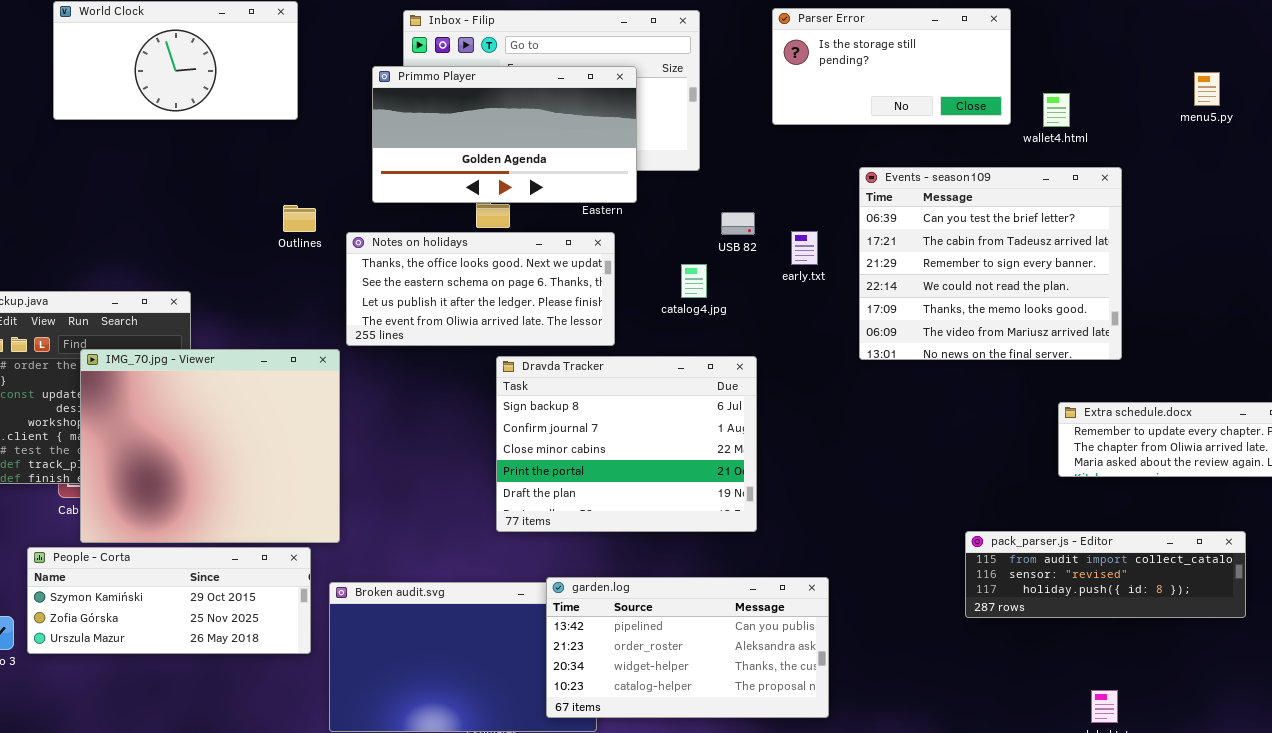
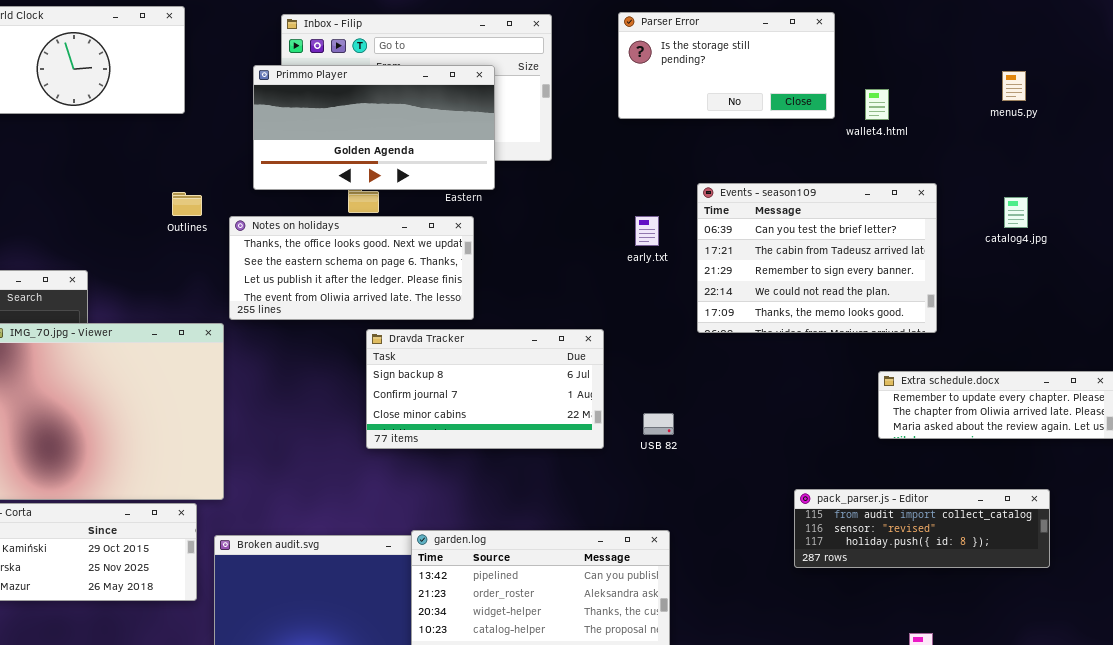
Events - season109: [859,167,1122,360] -> [697,183,937,333], resized
USB 82: [721,212,755,235] -> [643,413,674,435], moved
catalog4.jpg: [681,264,707,298] -> [1004,197,1028,228], moved
Dravda Tracker: [496,356,757,532] -> [366,329,604,449], resized

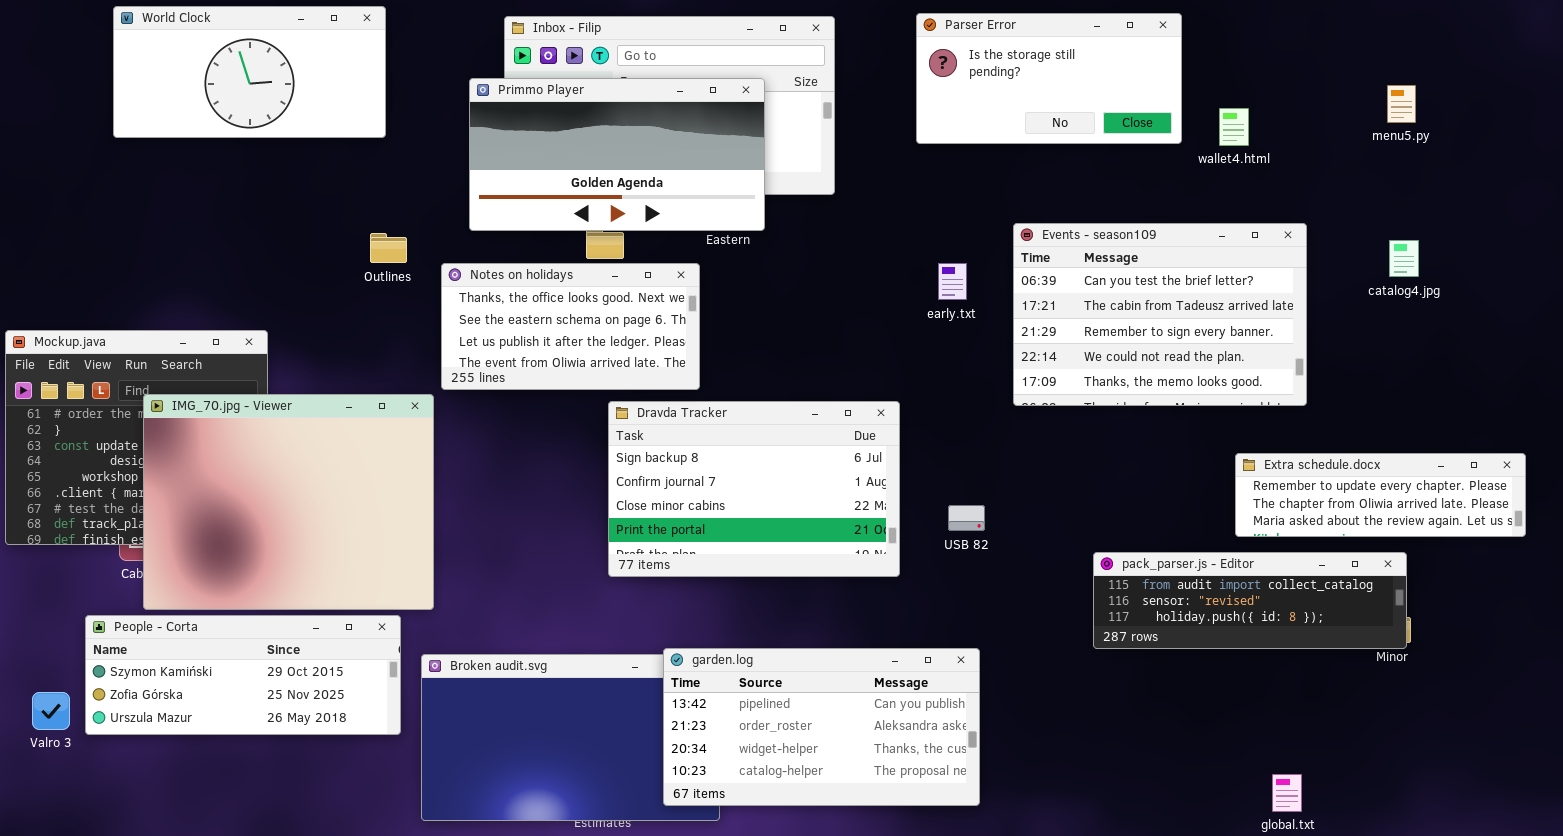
Notes on holidays: [229,216,474,320] -> [441,263,700,390], resized
Dravda Tracker: [366,329,604,449] -> [608,401,900,577], resized
pack_parser.js - Editor: [794,489,1050,568] -> [1093,552,1407,649], moved

